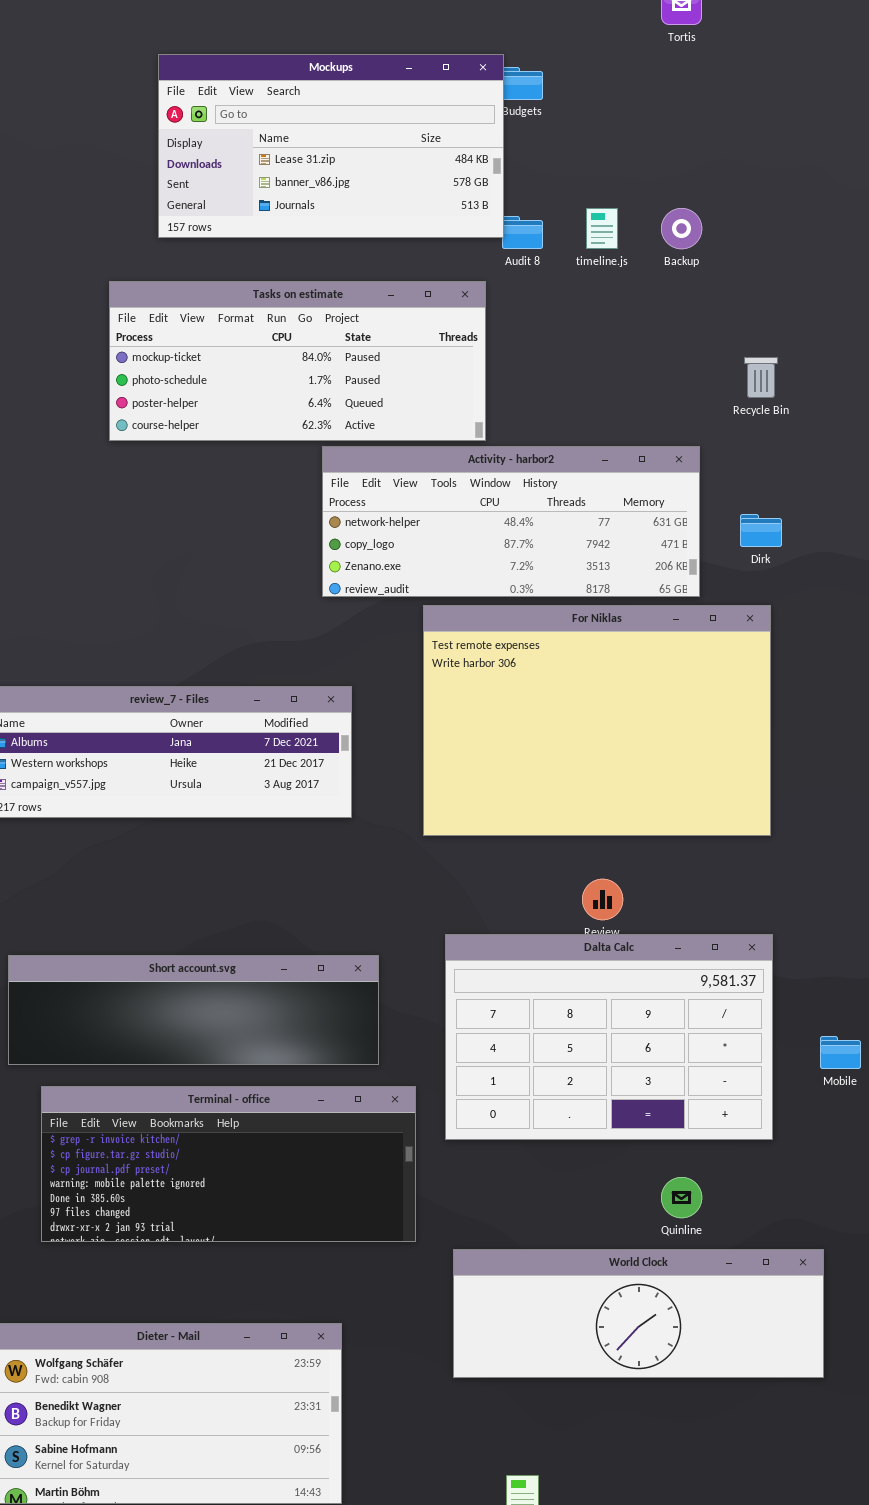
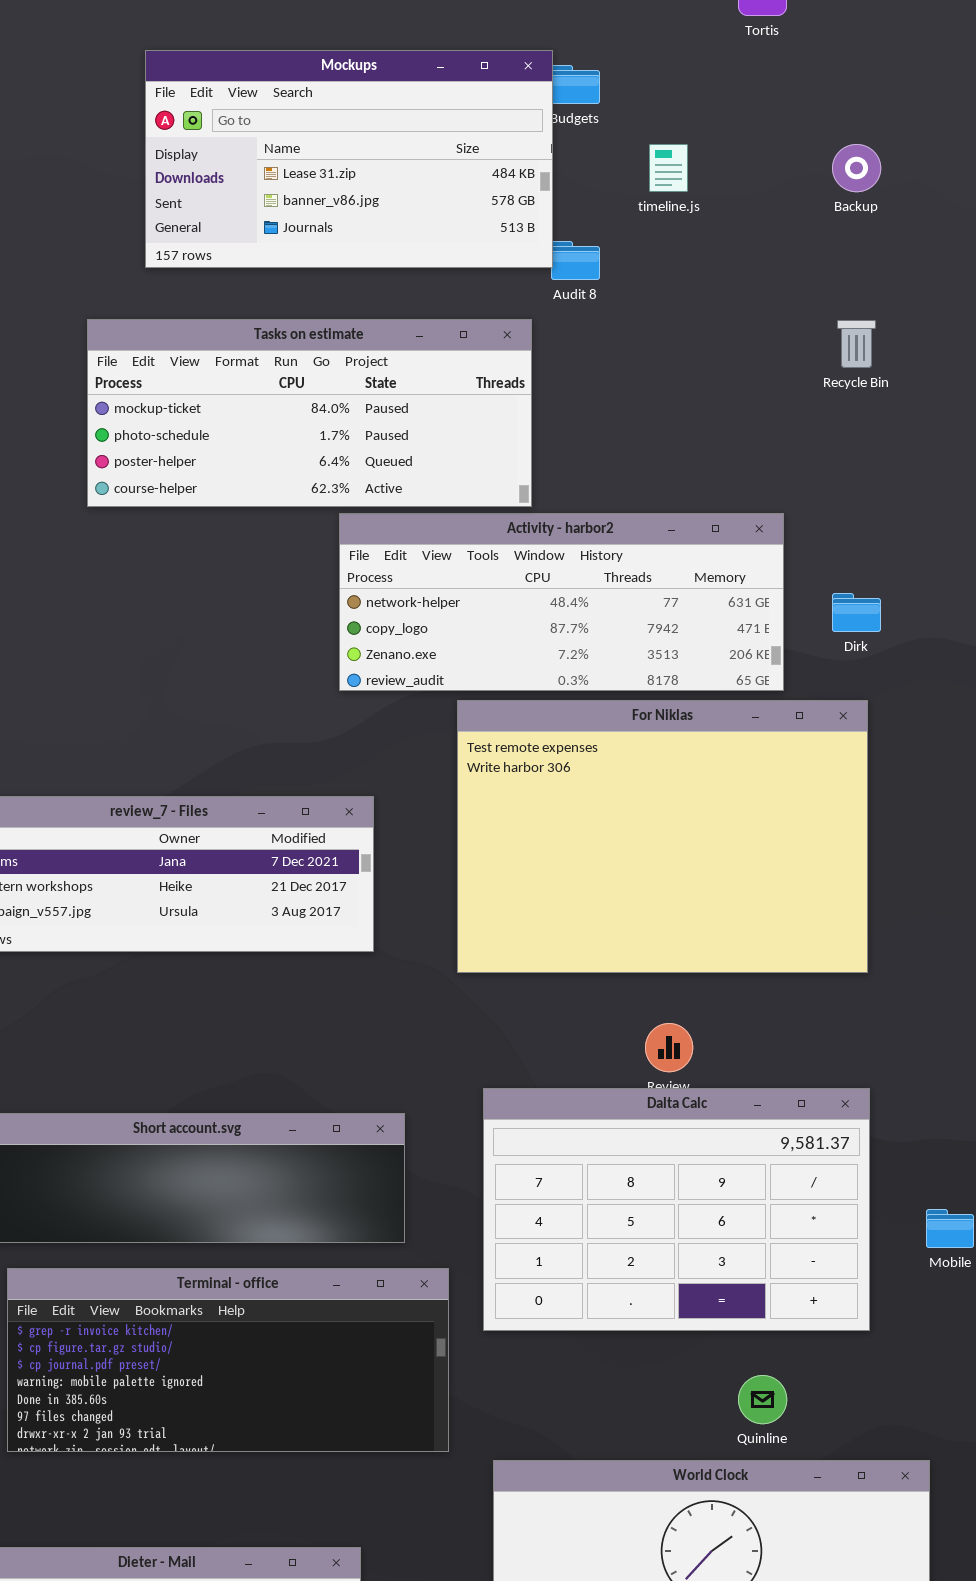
timeline.js: [586,208,618,249] -> [649,144,688,192], moved
Backup: [661,208,702,249] -> [832,144,881,192], moved
Recycle Bin: [744,357,778,398] -> [837,320,876,368], moved

